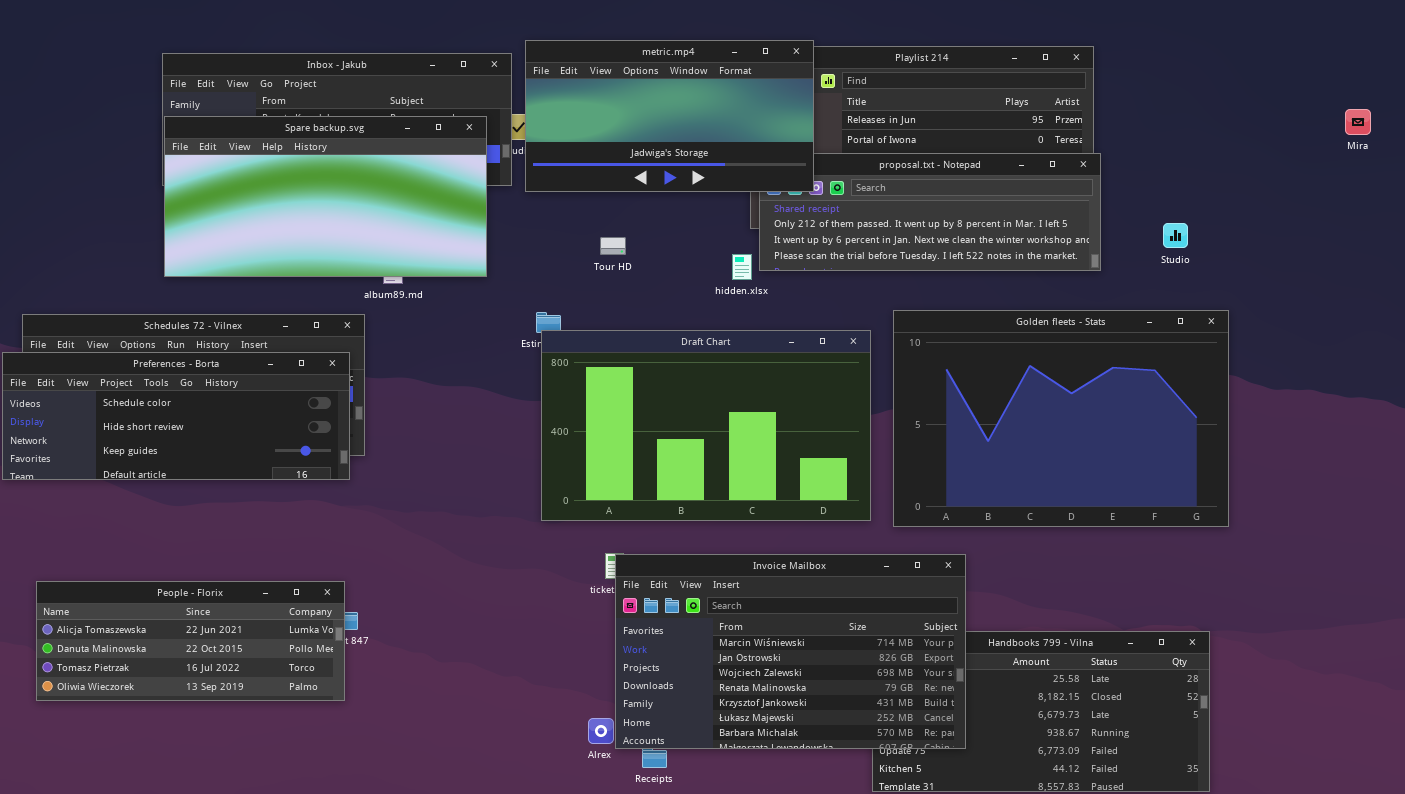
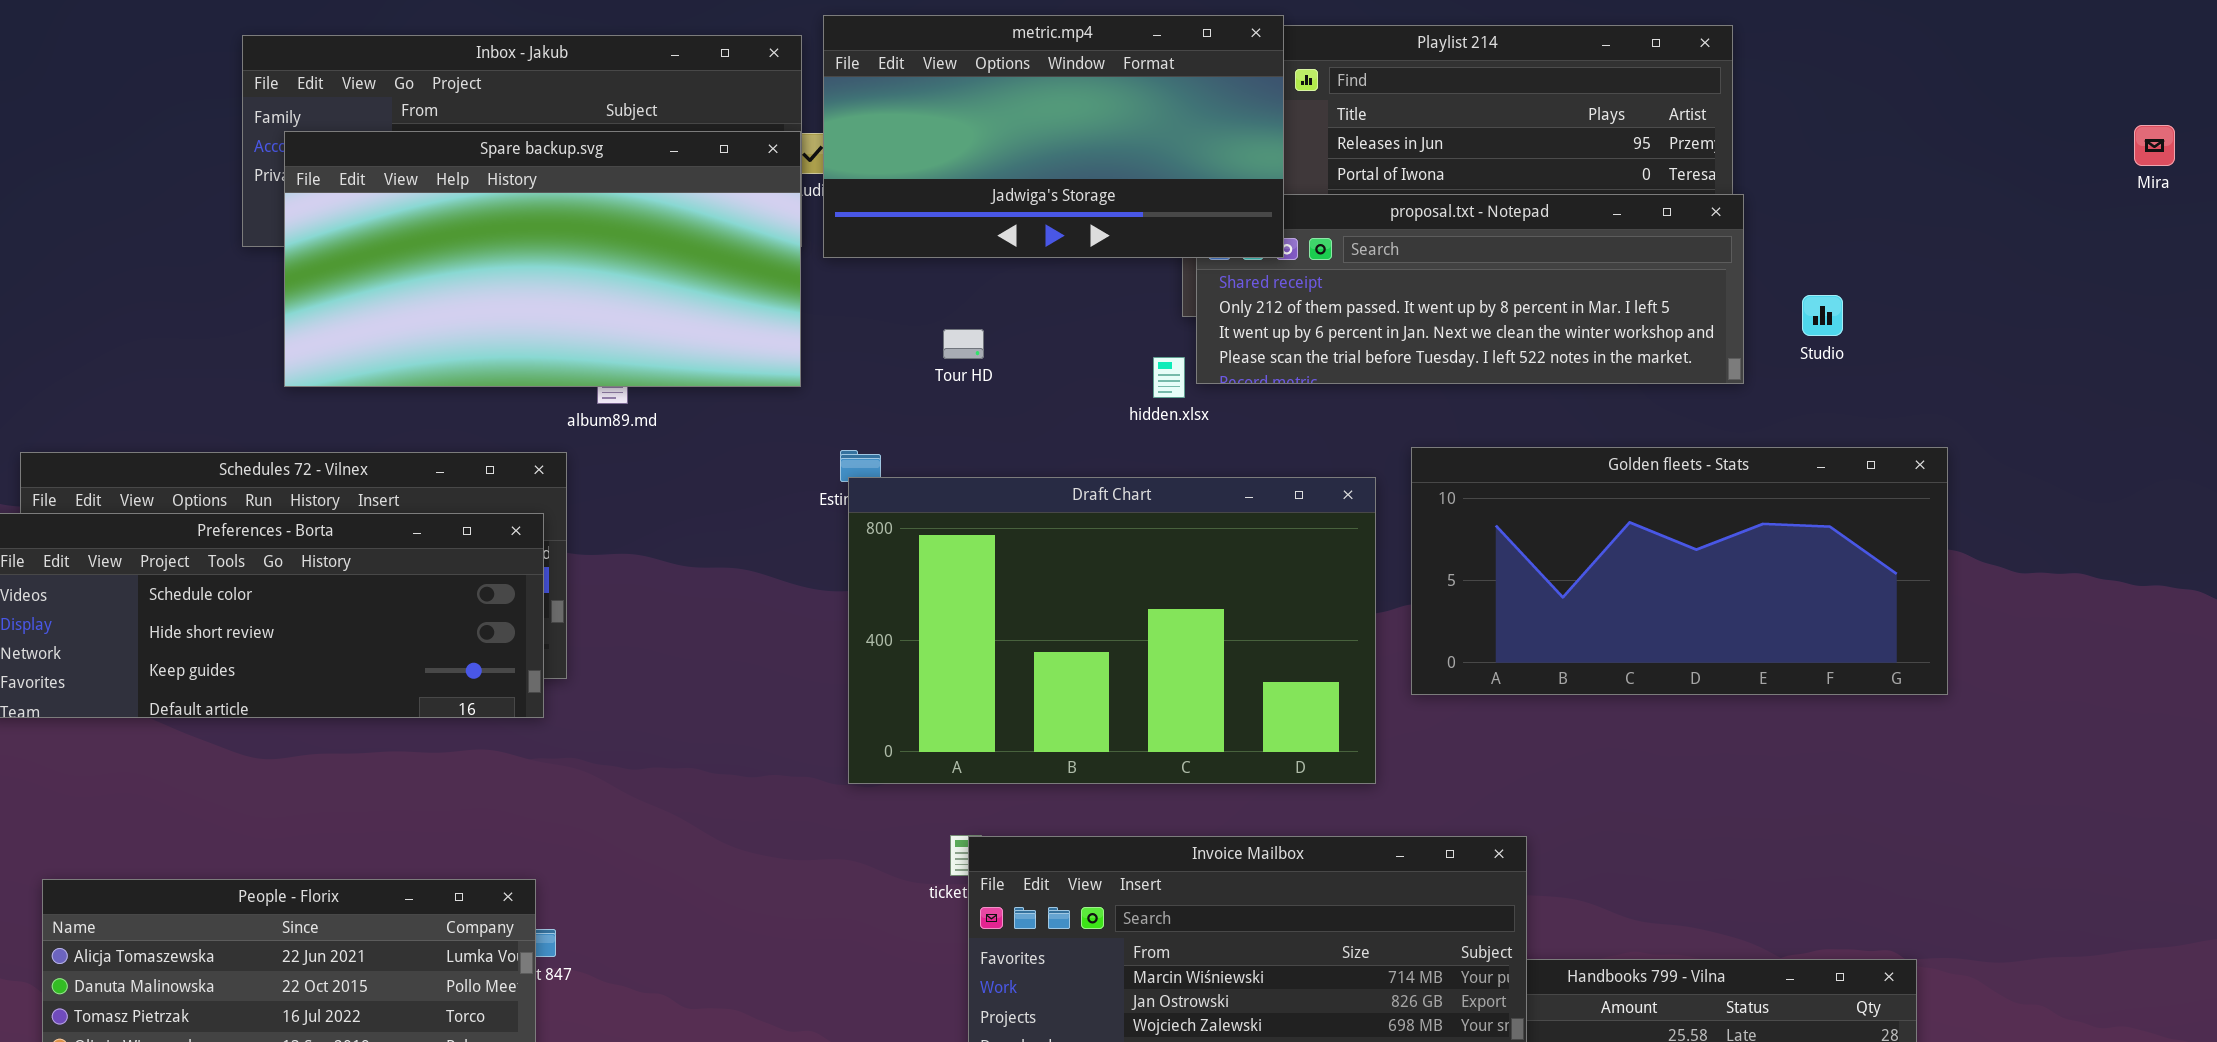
Spare backup.svg: [164,116,487,277] -> [284,131,801,387], moved
Studio: [1163,223,1188,248] -> [1802,295,1843,336], moved
Golden fleets - Stats: [893,310,1229,527] -> [1411,447,1948,695], resized

